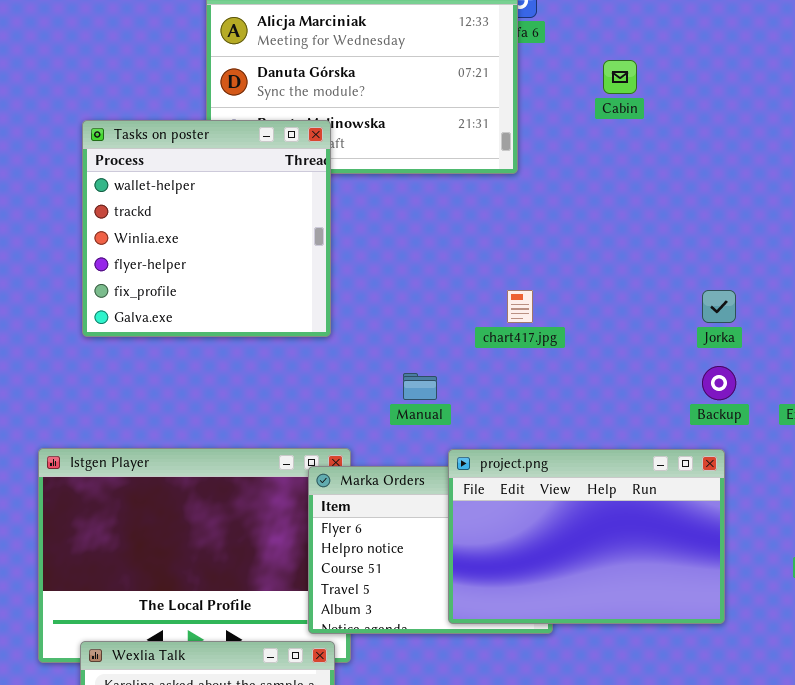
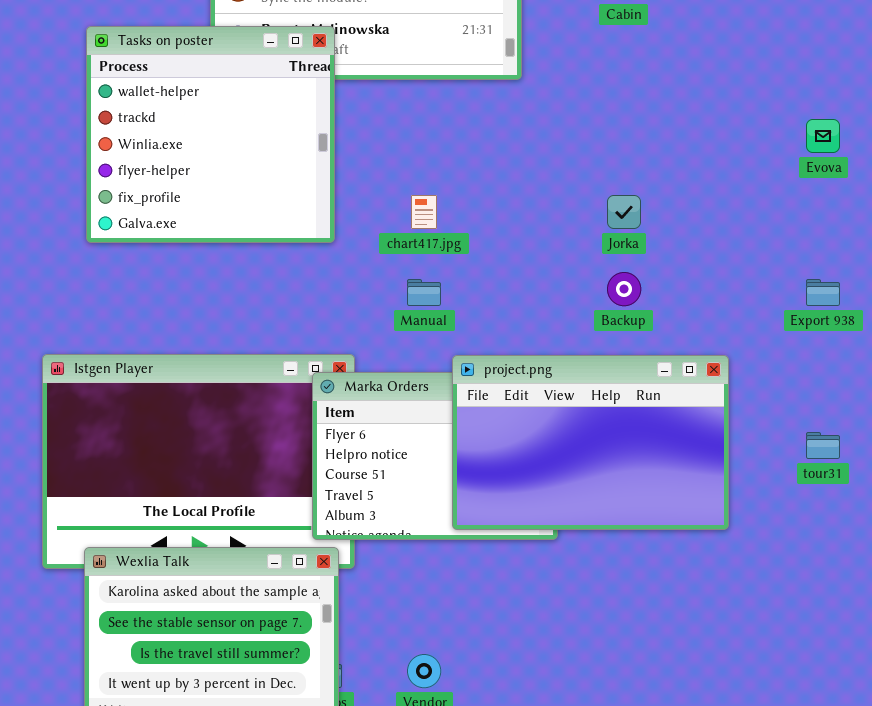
chart417.jpg: [507,290,533,323] -> [411,195,437,229], moved
Jorka: [702,290,736,323] -> [607,195,641,229], moved
Backup: [702,366,736,400] -> [607,272,641,306], moved

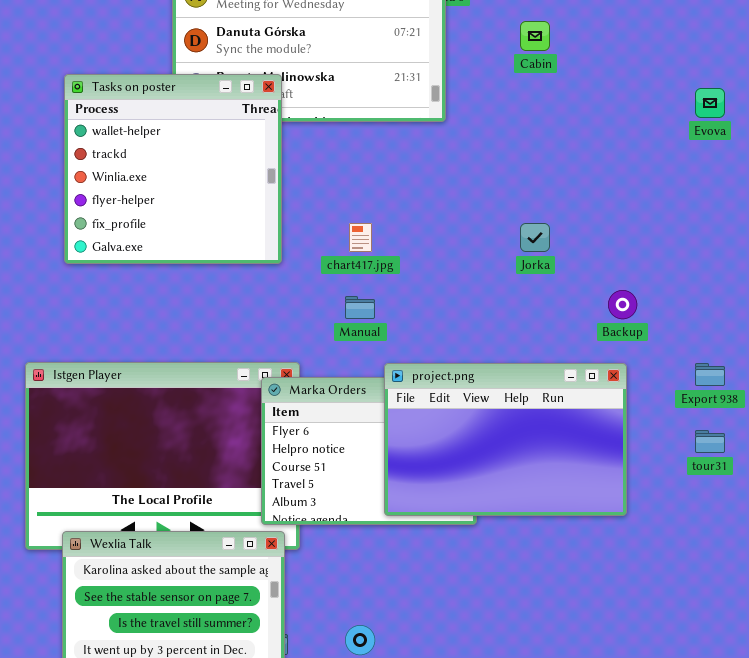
Evova: [806,119,840,153] -> [695,88,725,118], moved
Backup: [607,272,641,306] -> [608,290,637,319], moved
Export 938: [806,279,840,306] -> [695,363,725,386], moved

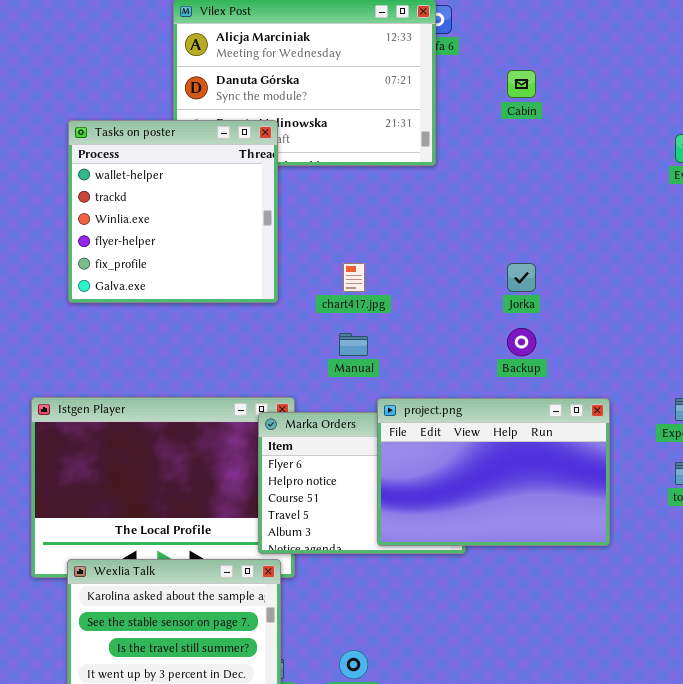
Backup: [608,290,637,319] -> [507,328,536,356], moved

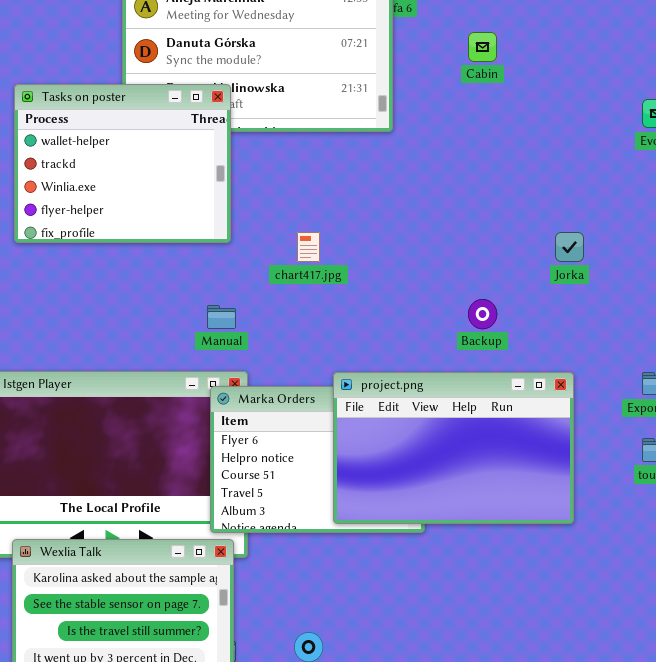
Tasks on poster: [68,120,278,303] -> [14,84,231,243], resized
Jorka: [507,263,536,292] -> [555,232,584,262], moved
Manual: [339,333,368,356] -> [207,305,236,329], moved

